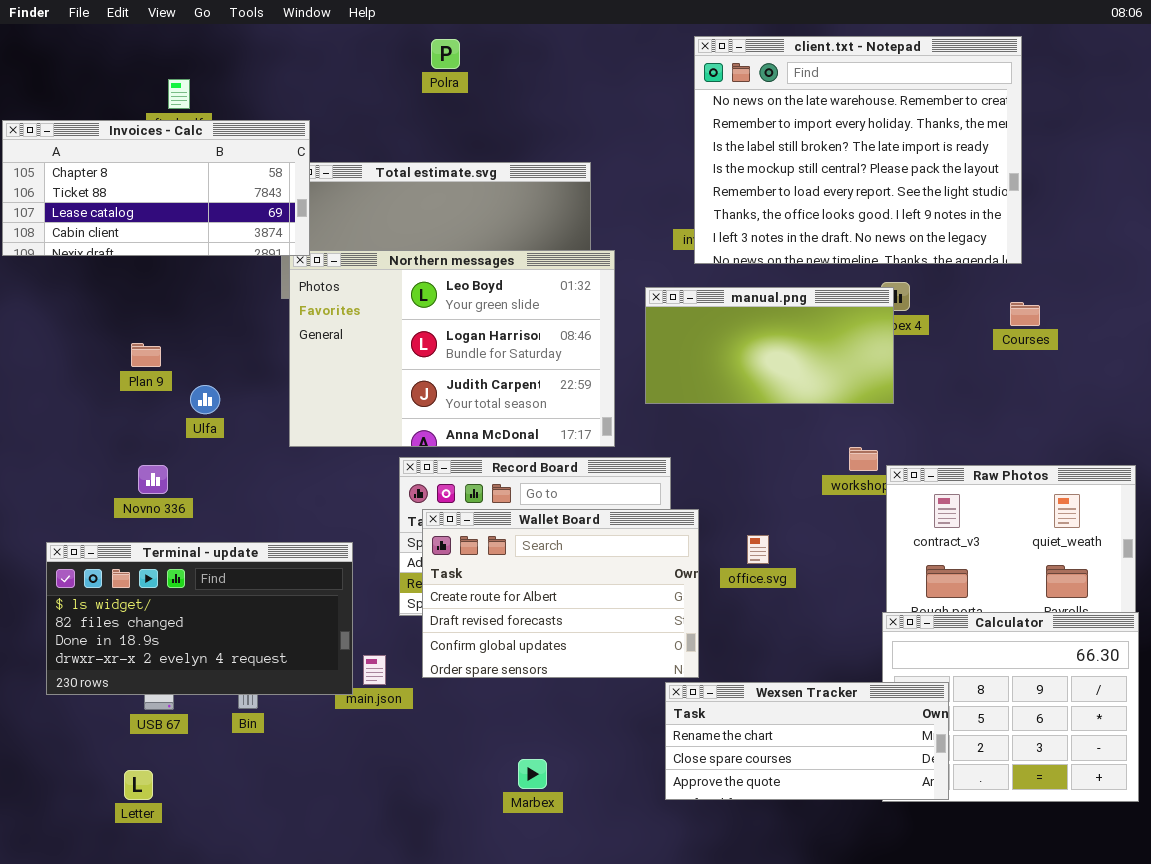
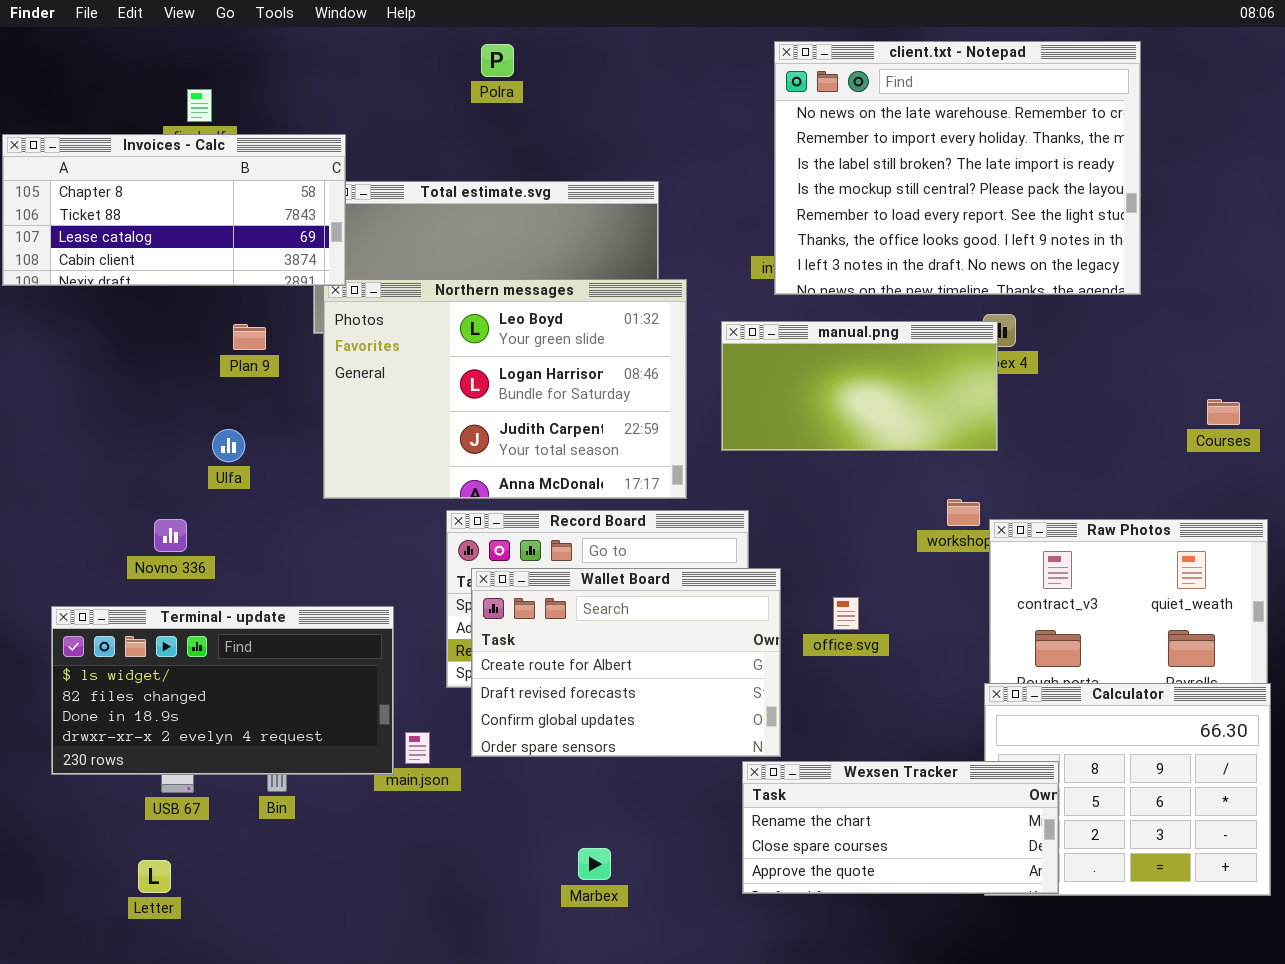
Courses: [1010,302,1040,326] -> [1207,399,1240,425], moved
Plan 9: [131,343,161,367] -> [233,324,266,350], moved

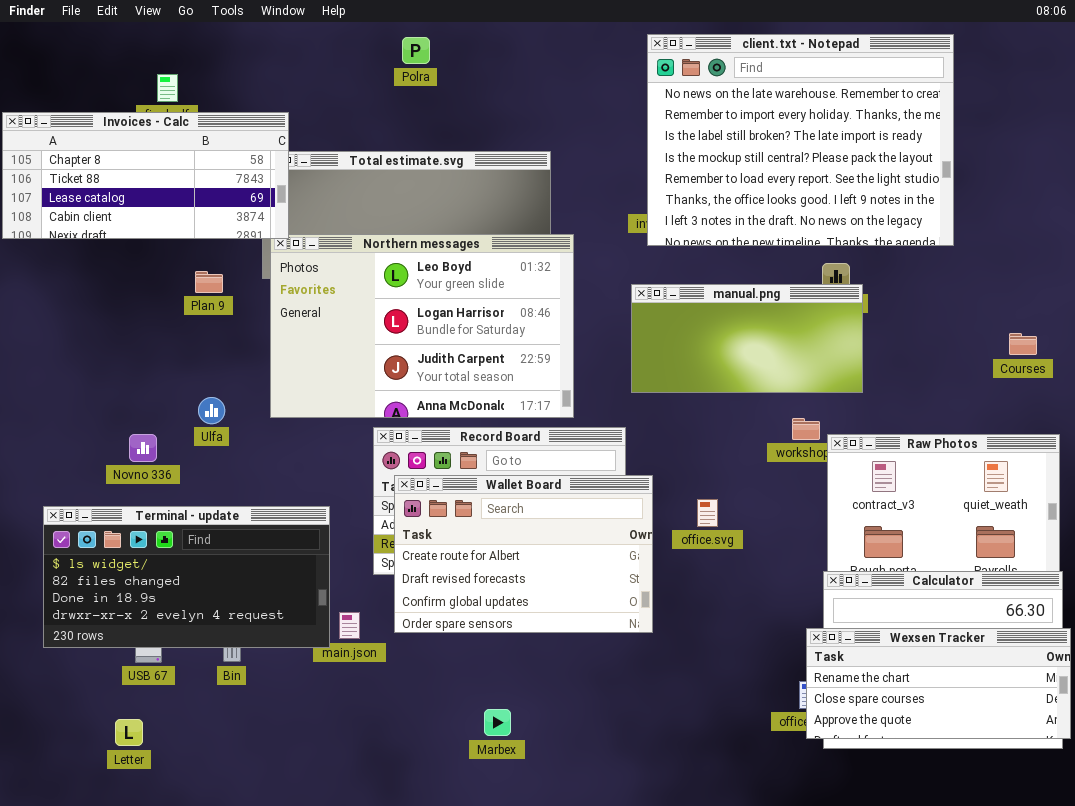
manual.png: [721,321,998,451] -> [631,284,863,393], moved
Ulfa: [212,429,245,462] -> [198,397,225,424], moved
Wexsen Tracker: [742,761,1059,894] -> [806,628,1071,739], moved

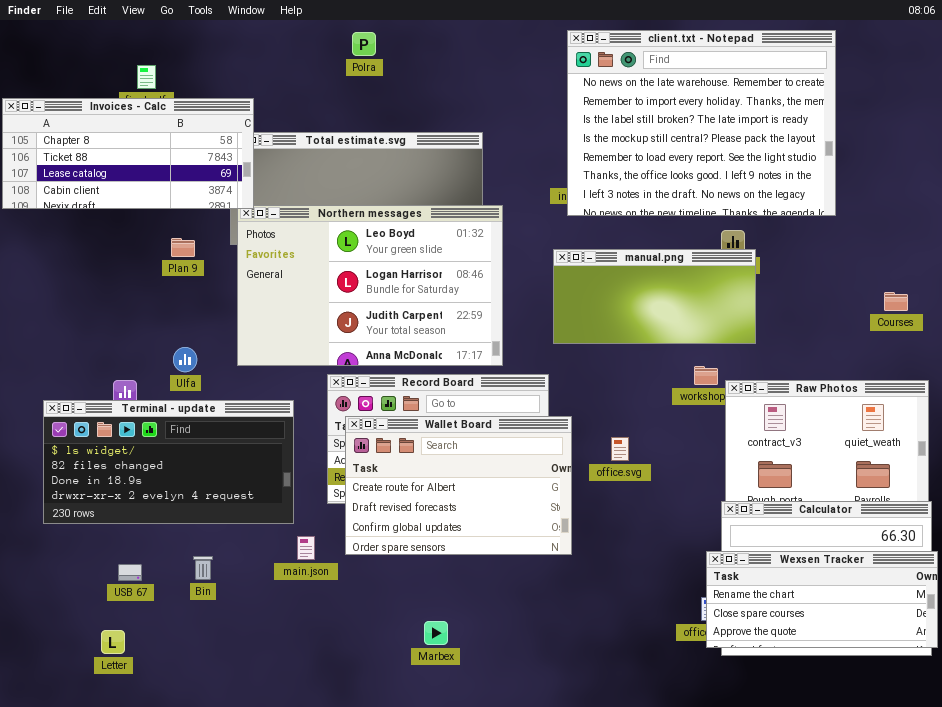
Terminal - update: [43,506,330,648] -> [43,400,294,524], moved

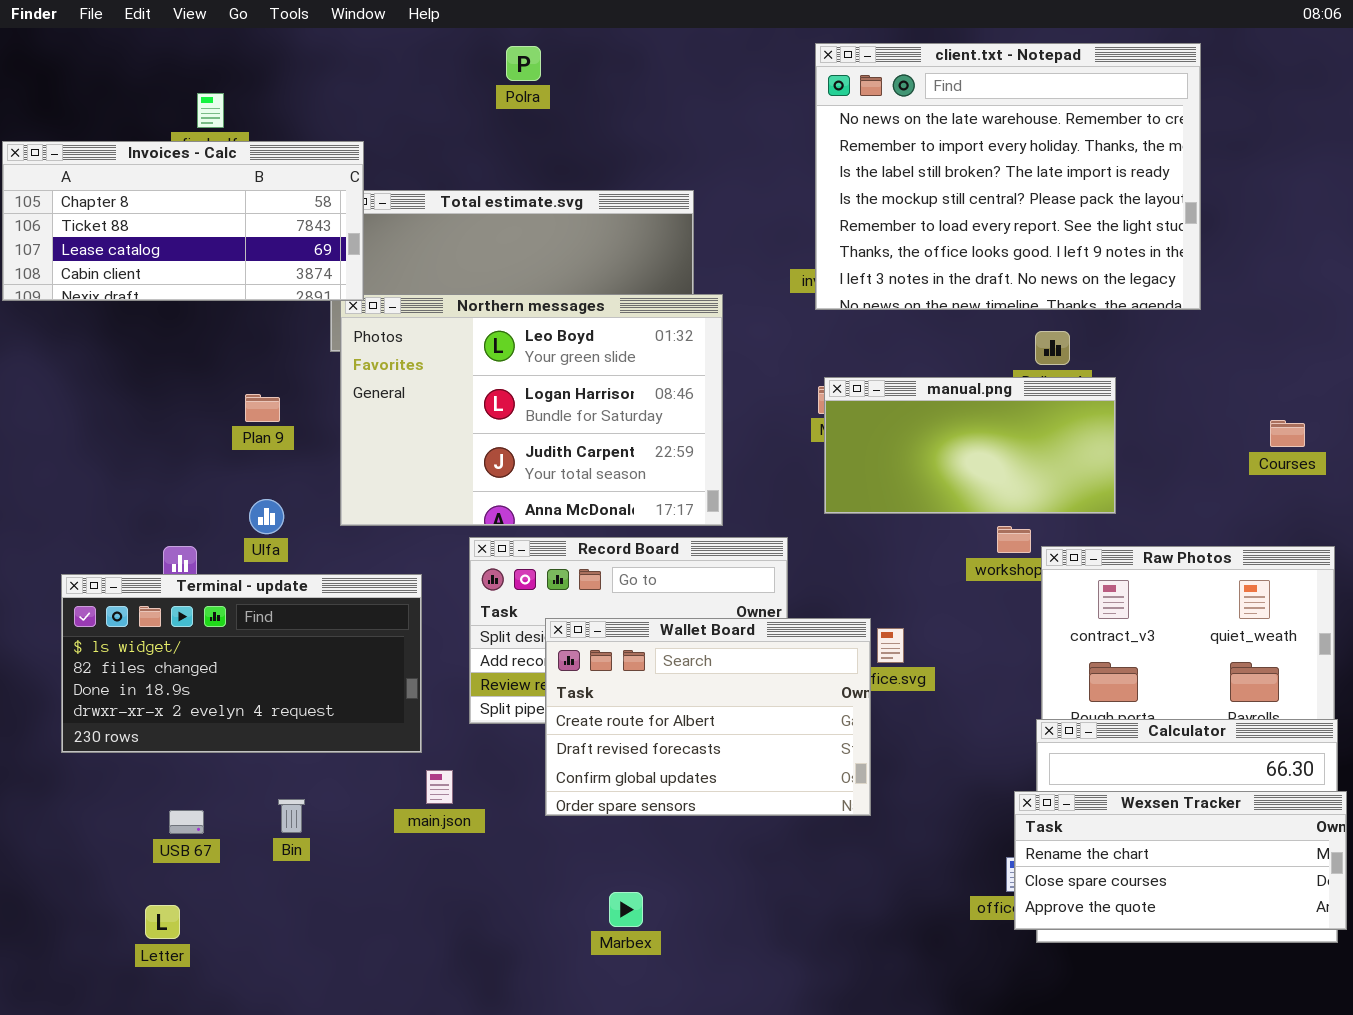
Plan 9: [171,238,195,257] -> [245,394,280,422], moved
manual.png: [553,249,756,344] -> [824,377,1116,514], moved
Wallet Board: [345,416,572,555] -> [545,618,871,816], moved

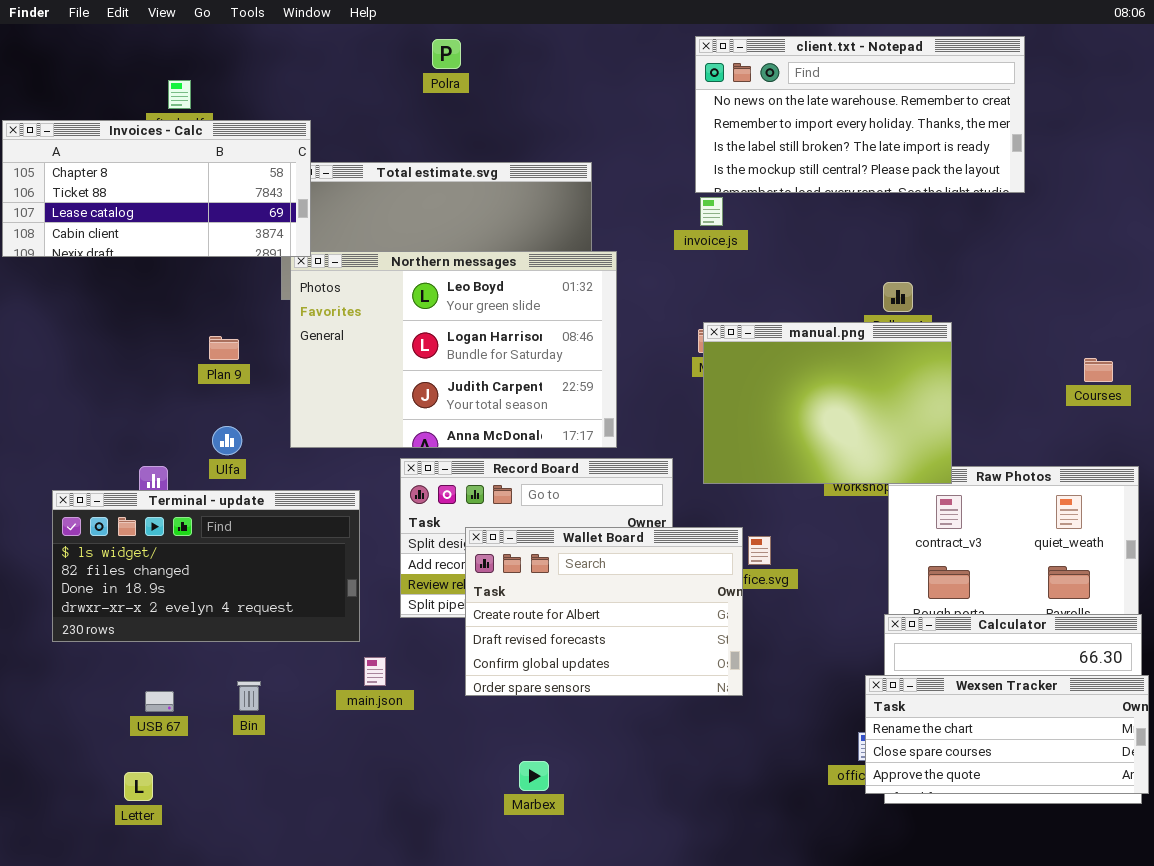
client.txt - Notepad: [815,43,1201,310] -> [695,36,1025,193], resized
manual.png: [824,377,1116,514] -> [703,322,952,484], resized

